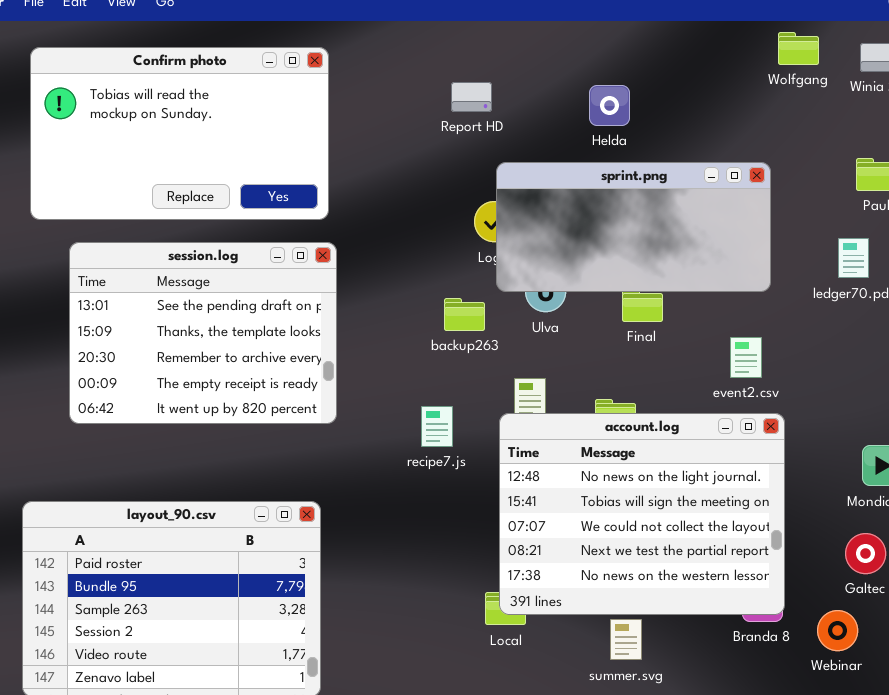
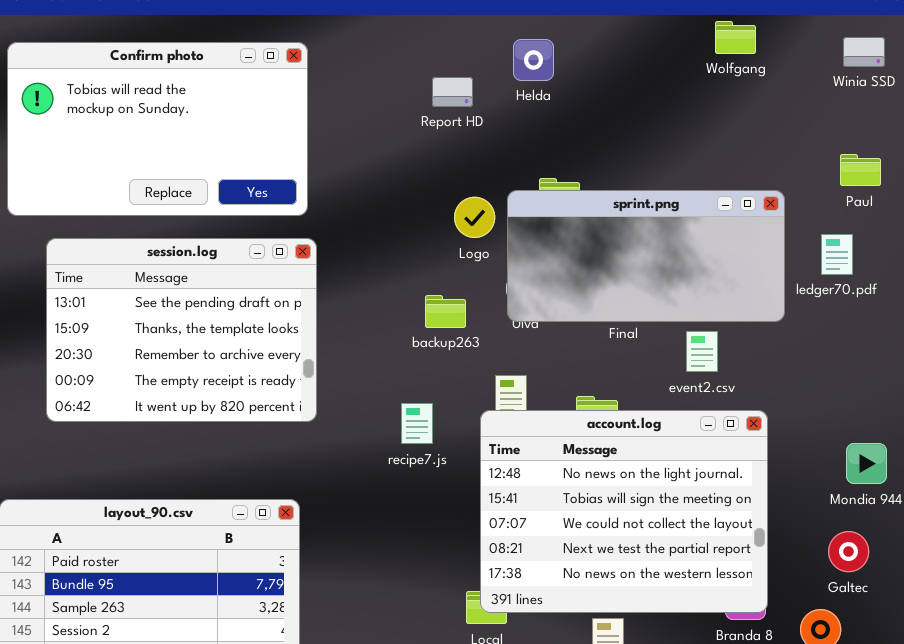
Wolfgang: [778,32,819,65] -> [715,21,756,54], moved
Helda: [589,85,630,126] -> [513,39,554,81], moved
sprint.png: [496,162,771,292] -> [507,190,785,322], moved
event2.csv: [730,337,762,378] -> [686,331,718,372], moved

